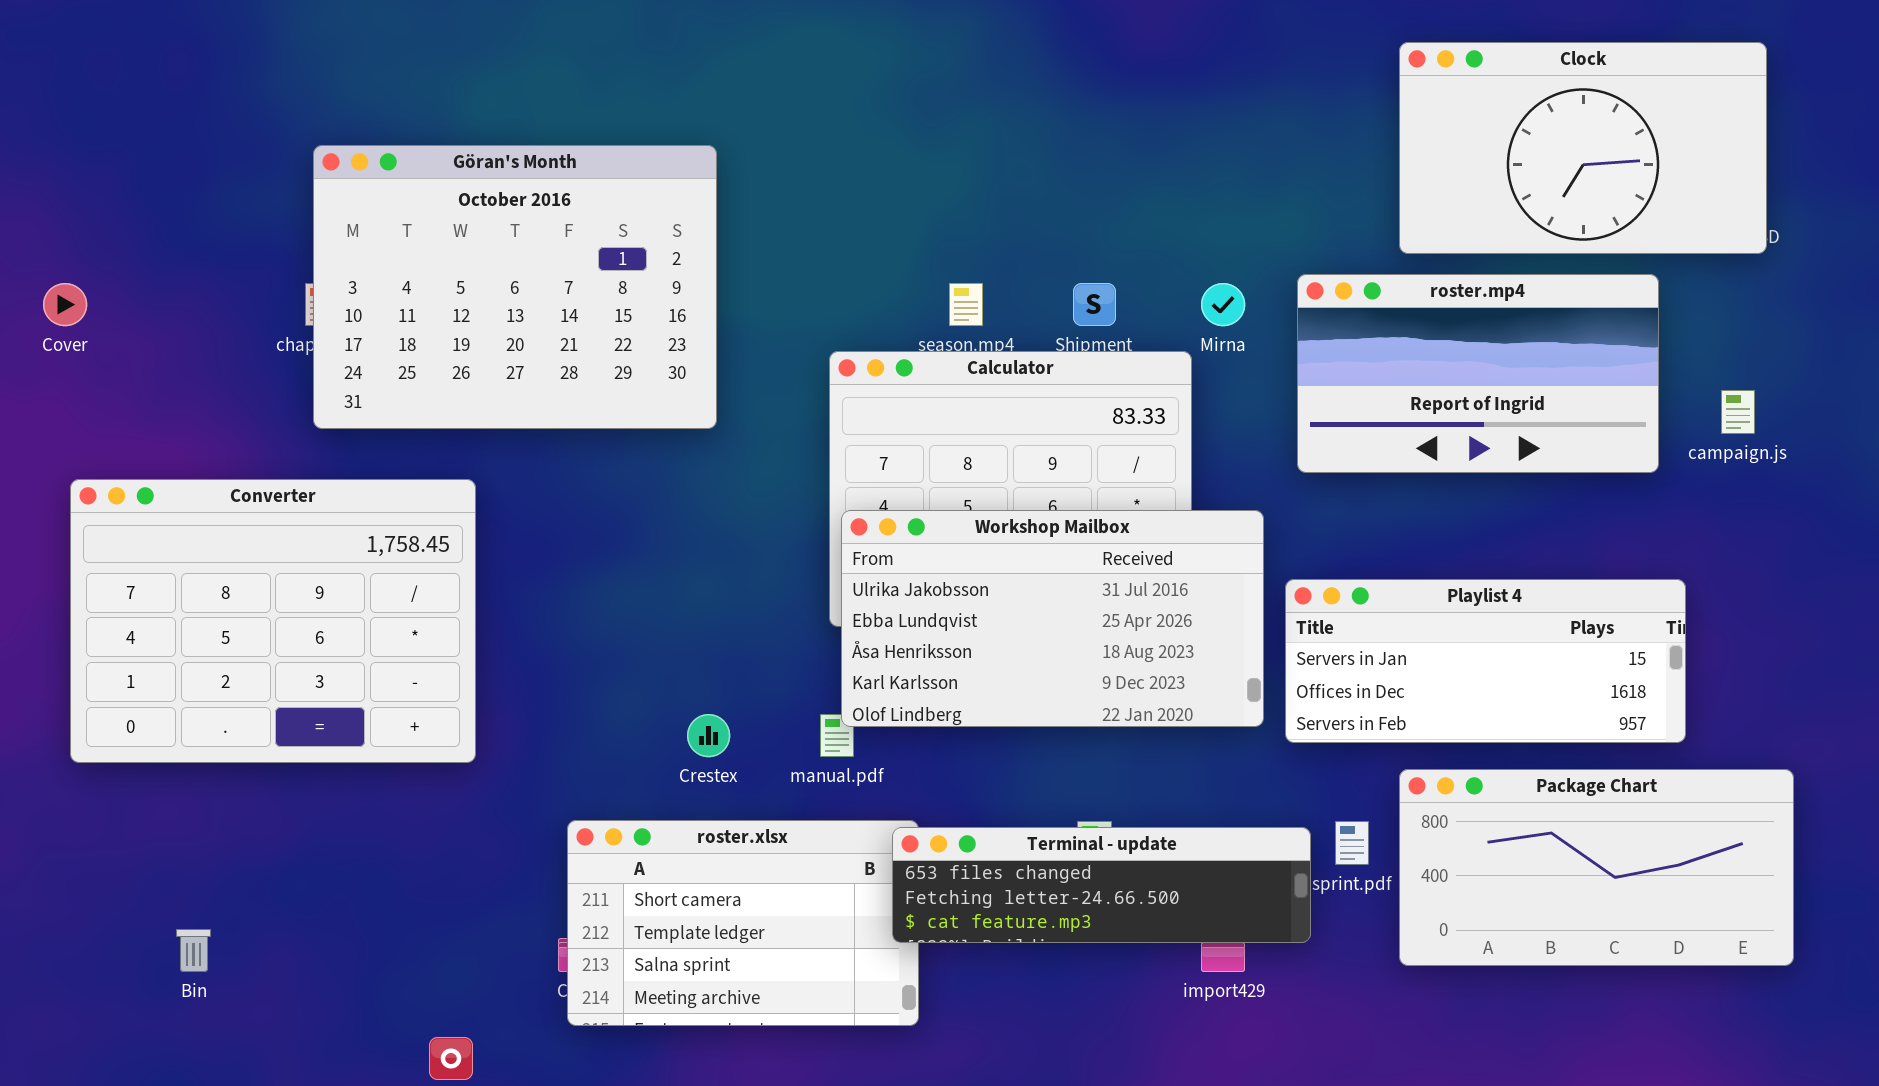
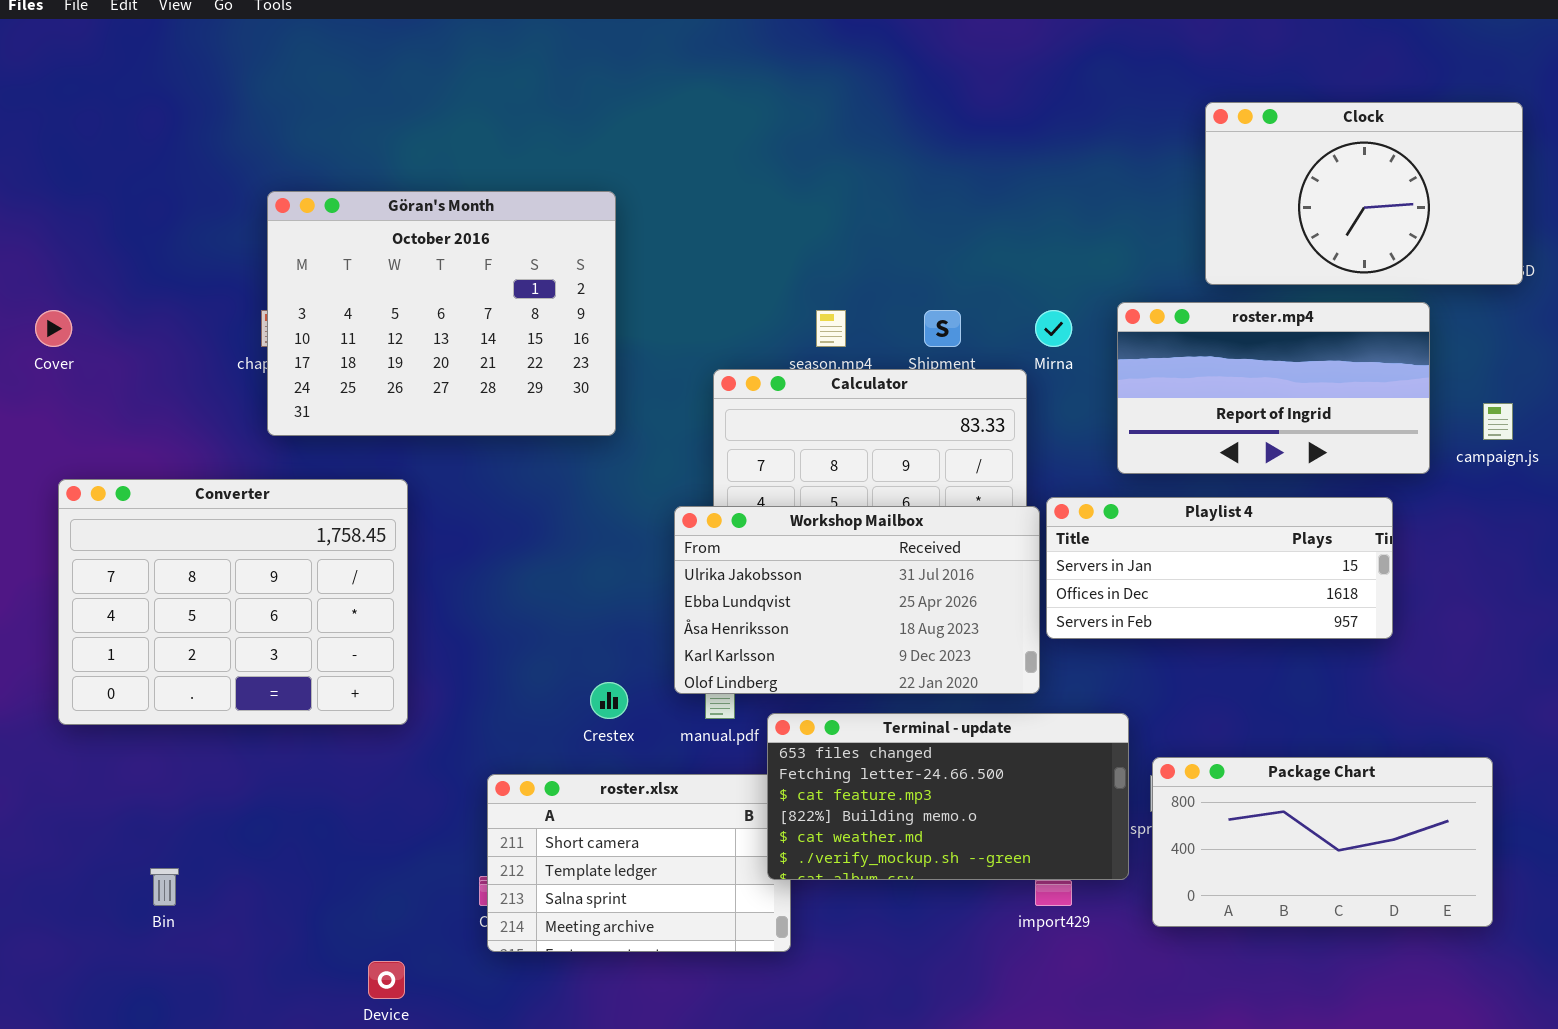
Workshop Mailbox: [841,510,1264,727] -> [674,506,1040,694], moved
Playlist 4: [1285,579,1686,743] -> [1046,497,1393,639], moved
Package Chart: [1399,769,1794,966] -> [1152,757,1493,927], moved
Terminal - update: [892,827,1311,943] -> [767,713,1129,880], resized

